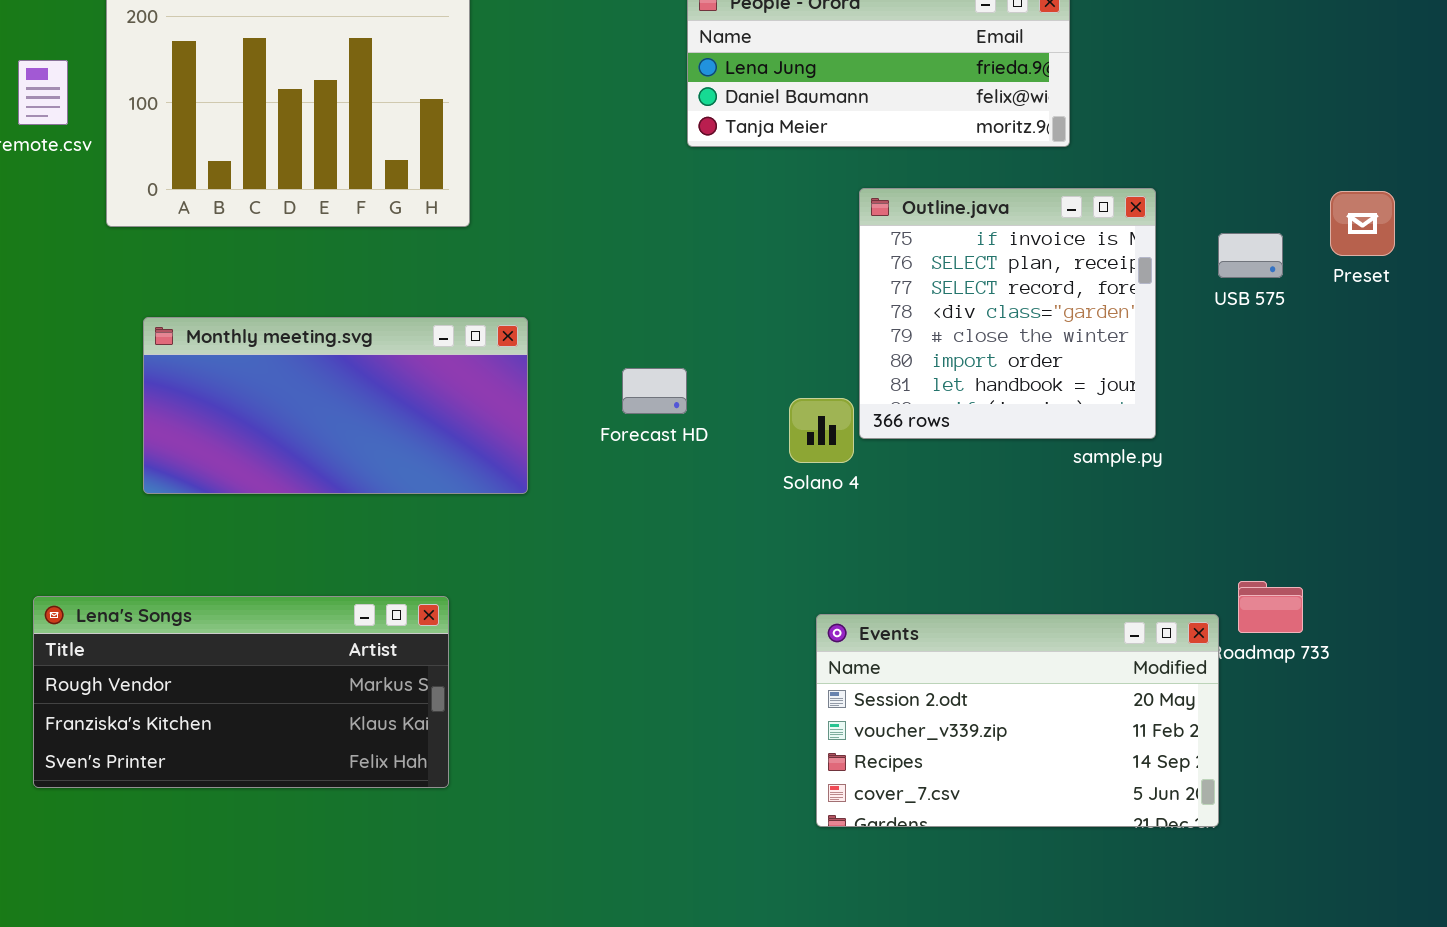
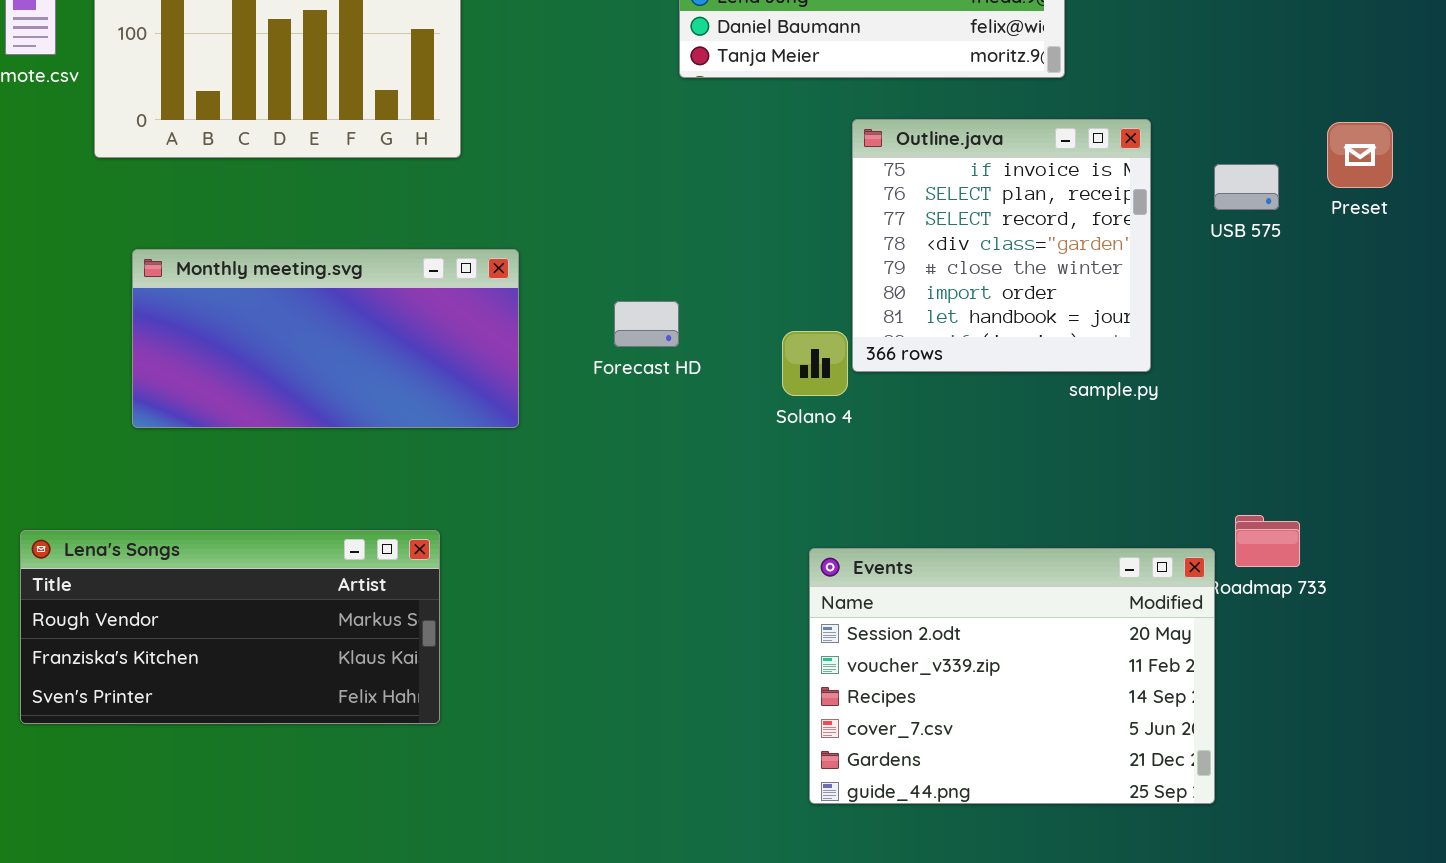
Events: [816,614,1219,827] -> [809,548,1215,804], resized

